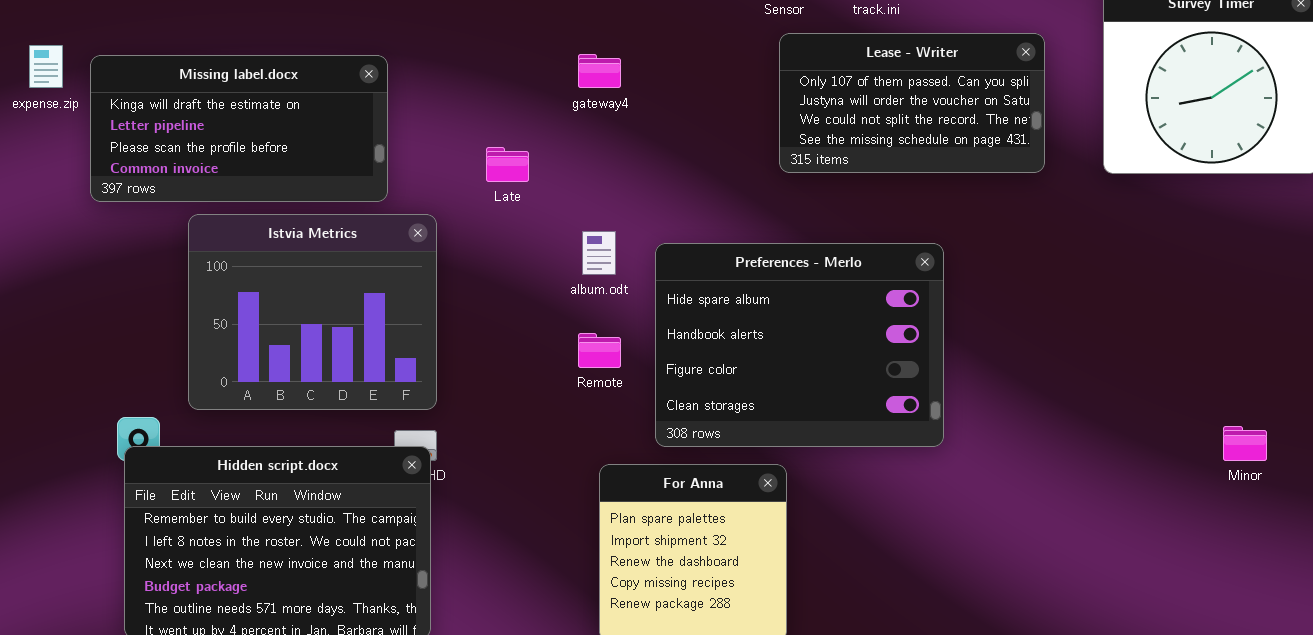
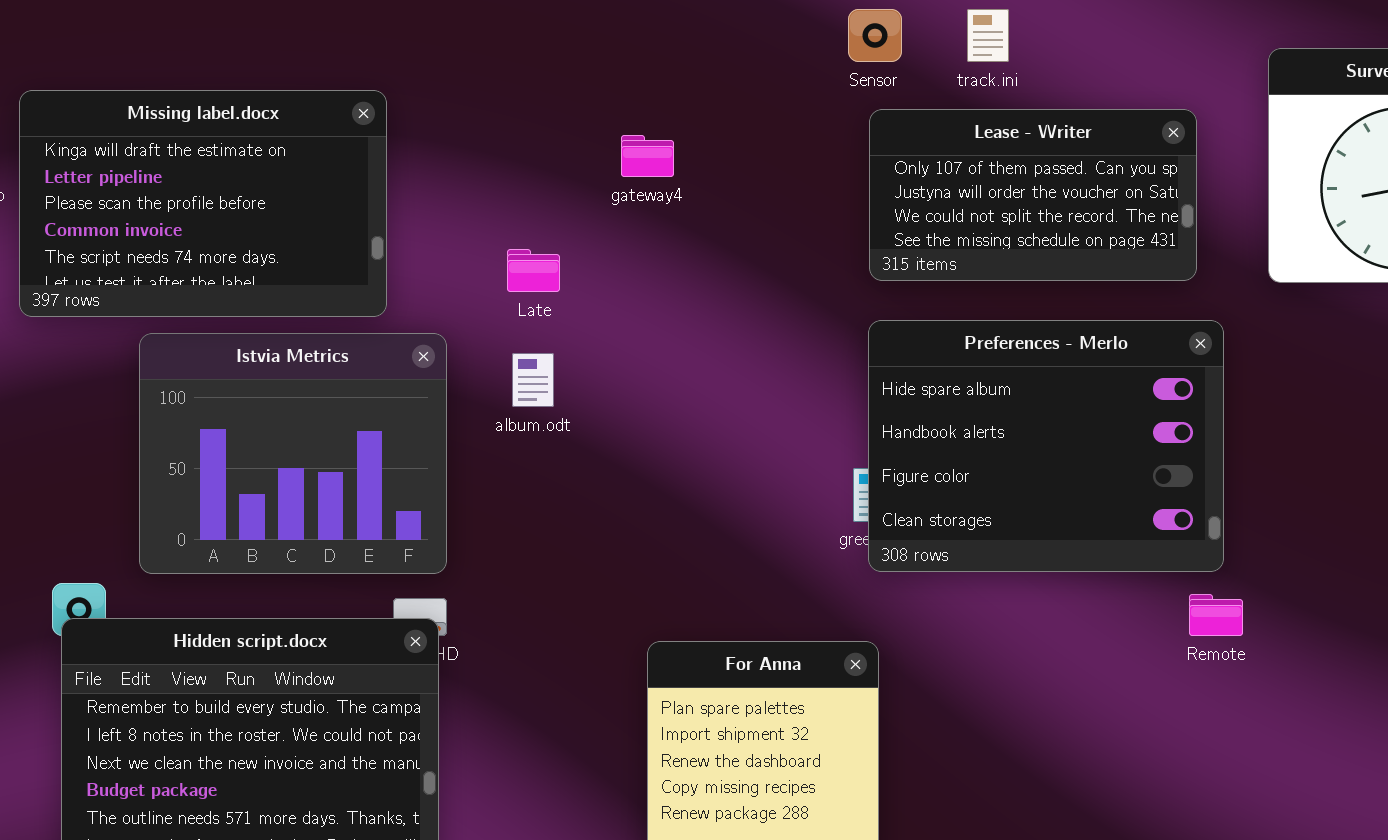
Missing label.docx: [90,55,388,202] -> [19,90,387,317], resized
album.odt: [582,231,616,275] -> [512,353,554,407], moved
Preferences - Merlo: [655,243,944,447] -> [868,320,1224,572], moved
Remote: [578,333,621,368] -> [1189,594,1243,636], moved

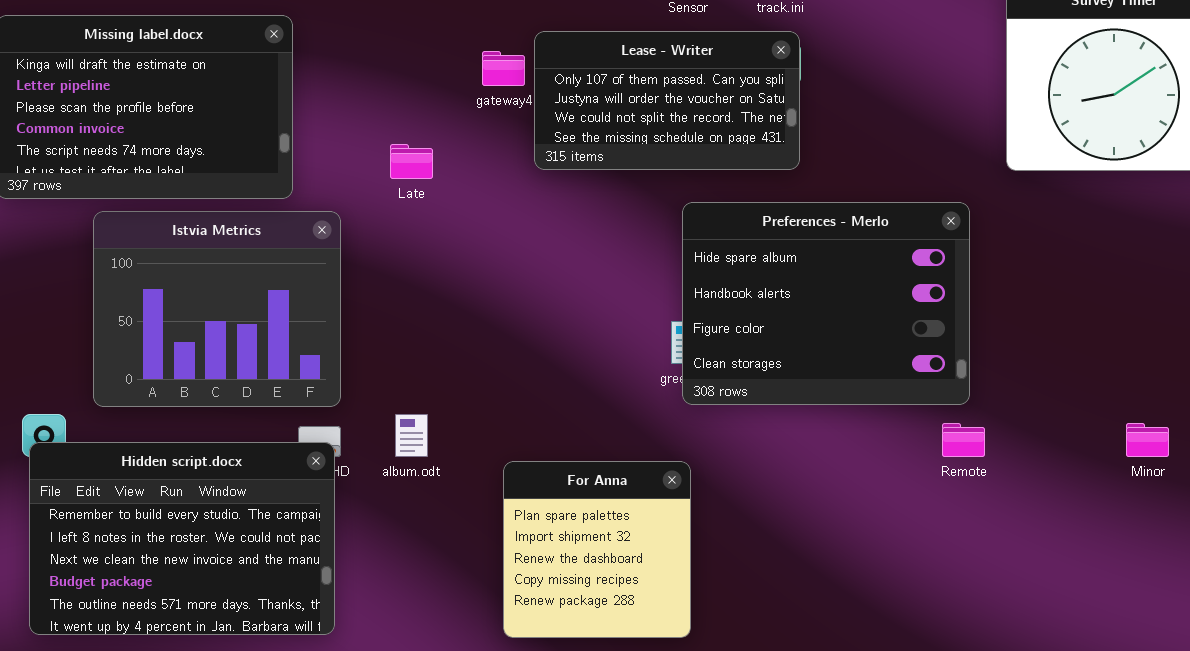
Lease - Writer: [869,109,1197,281] -> [534,31,800,170], moved
album.odt: [512,353,554,407] -> [395,414,428,457], moved

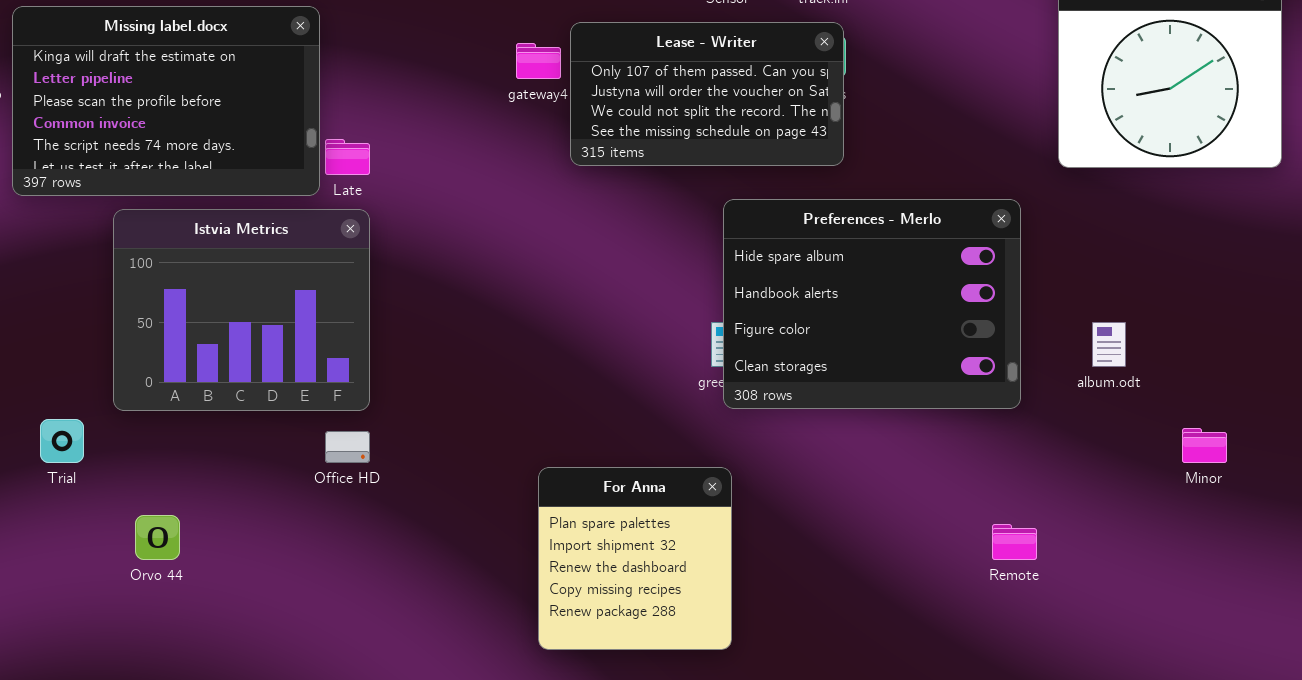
Late: [390,144,433,179] -> [325,139,370,175], moved
album.odt: [395,414,428,457] -> [1092,322,1126,367], moved
Remote: [942,423,985,457] -> [992,524,1037,560], moved
Hidden script.docx: [29,442,335,635] -> none, closed

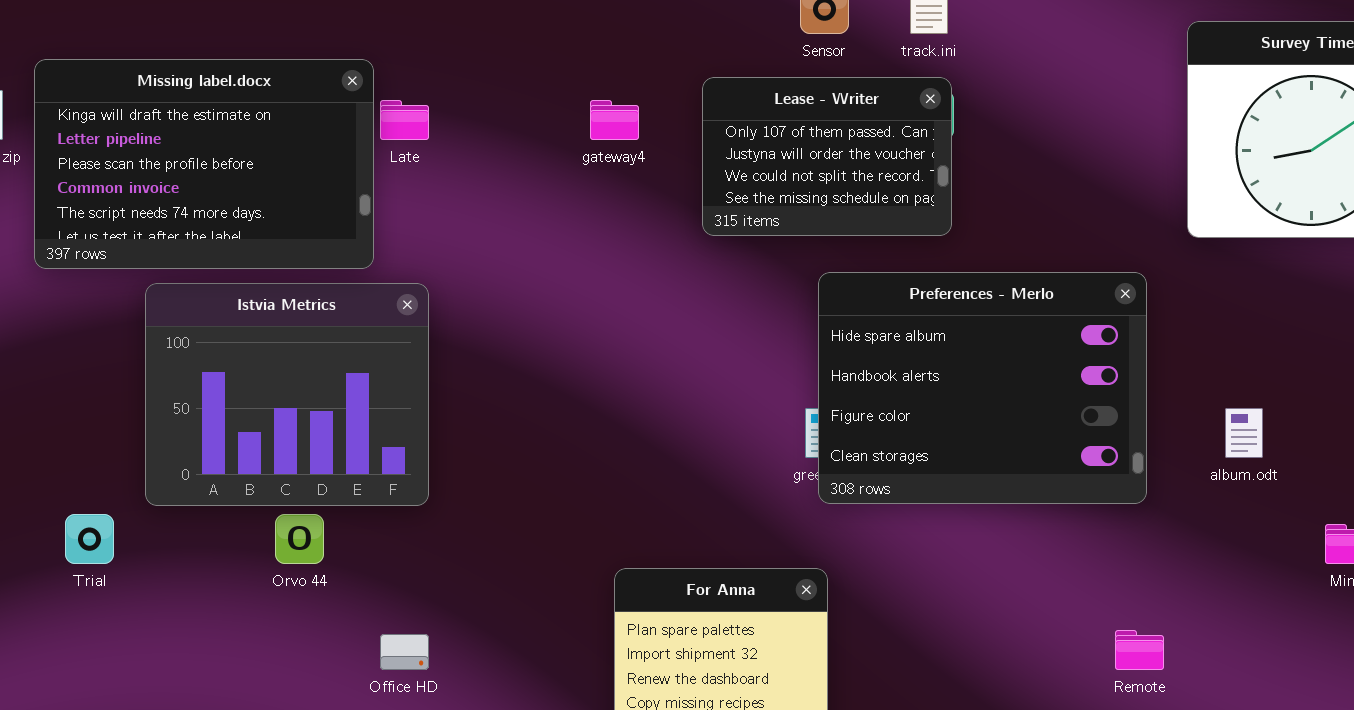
Lease - Writer: [570,22,844,166] -> [702,77,952,236], resized
Late: [325,139,370,175] -> [380,100,429,140], moved
Office HD: [325,431,370,463] -> [380,634,429,670], moved
Orvo 44: [135,515,180,560] -> [275,514,324,564], moved

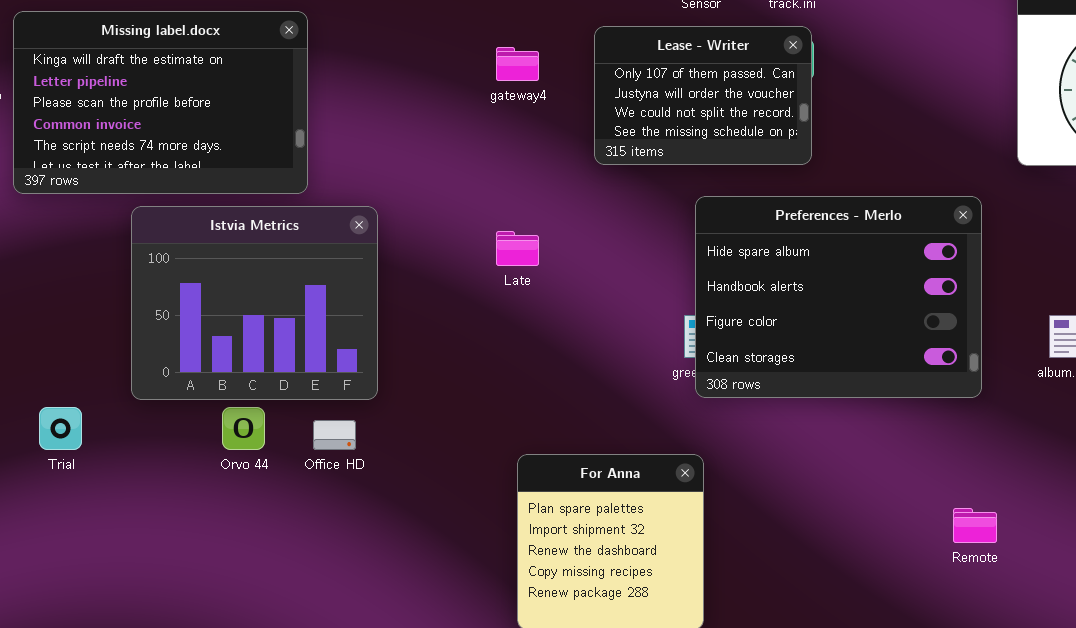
Late: [380,100,429,140] -> [496,231,539,266], moved
Istvia Metrics: [145,283,429,506] -> [131,206,378,400], moved
Office HD: [380,634,429,670] -> [313,420,356,450], moved

